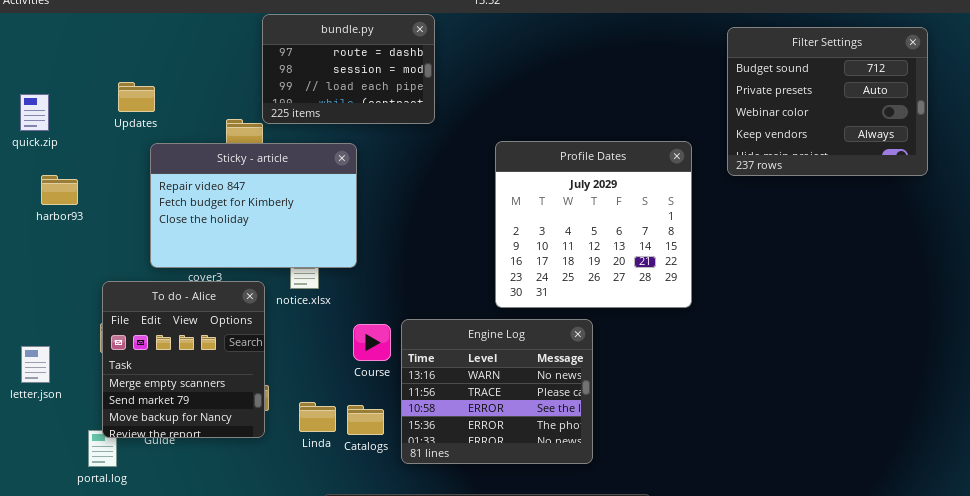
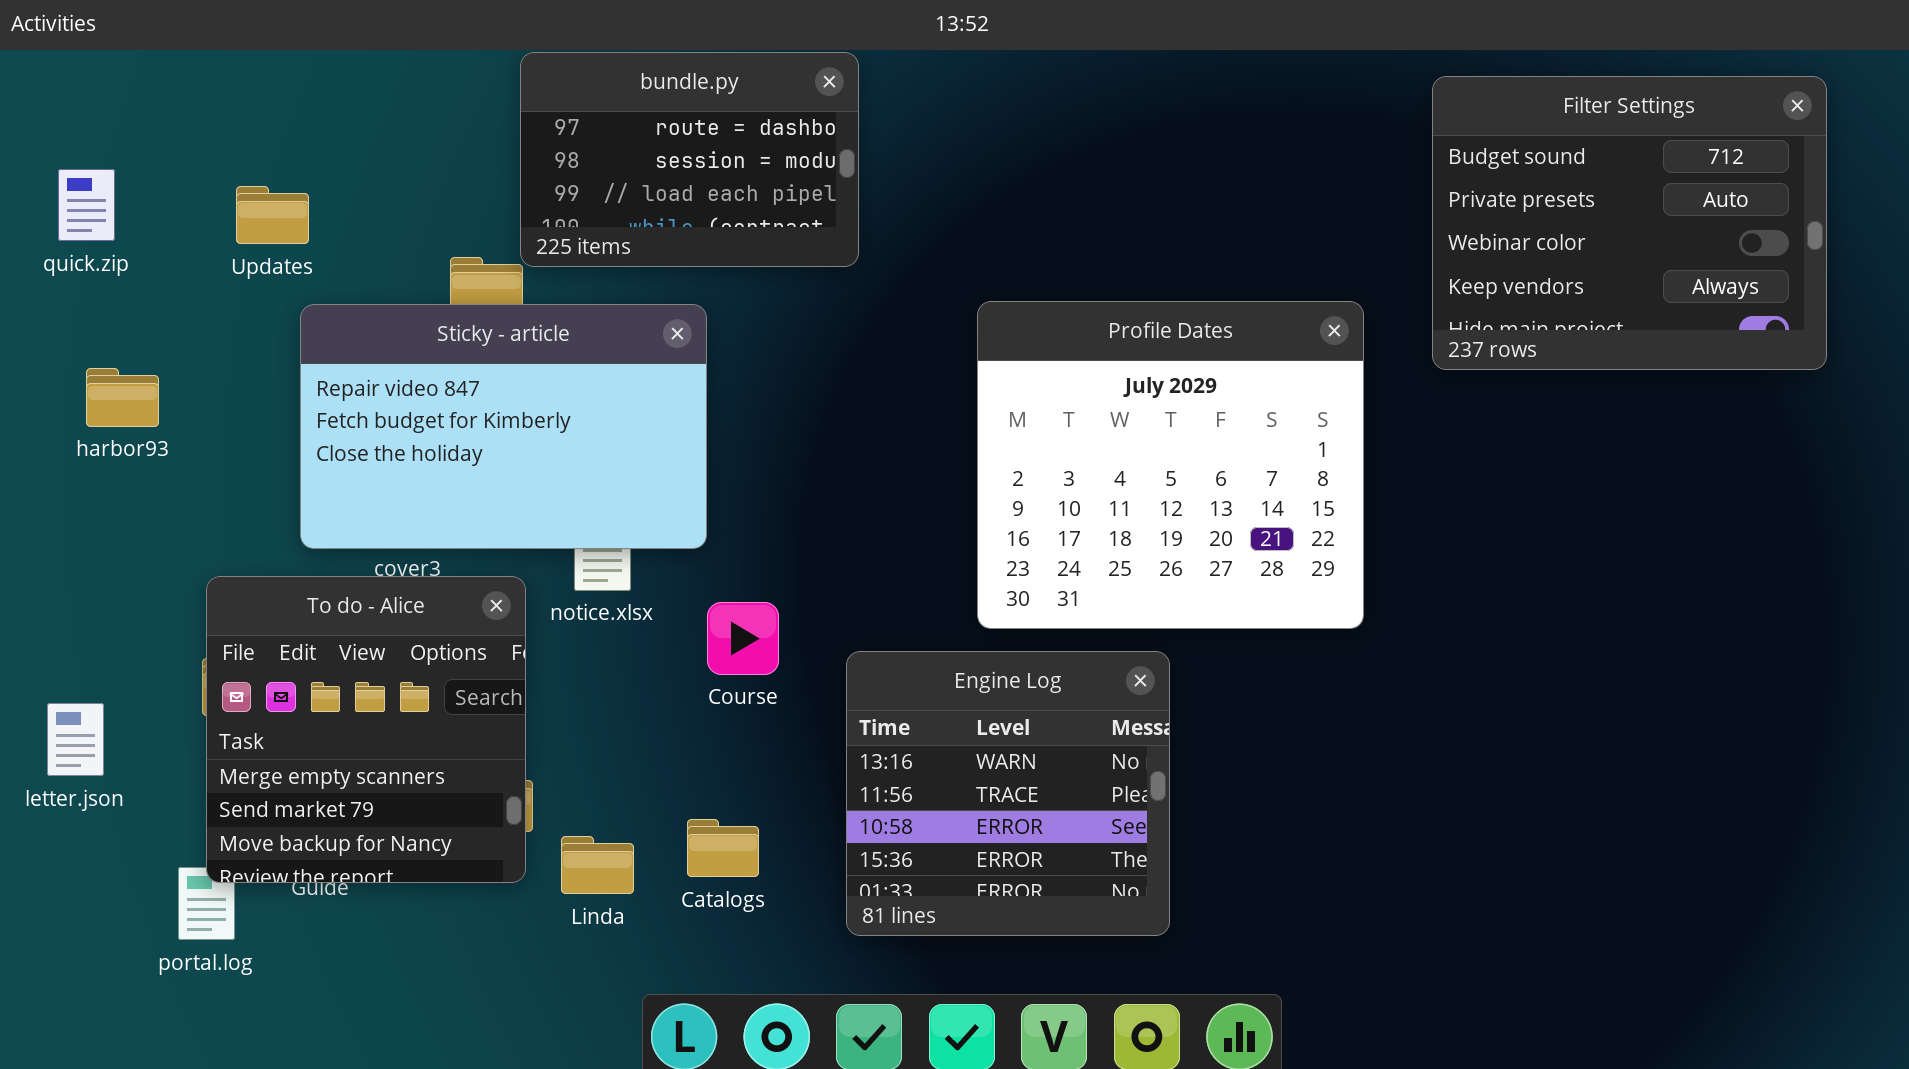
quick.zip: [20,94,49,131] -> [58,169,115,241], moved
Engine Log: [401,319,593,464] -> [846,651,1170,936], resized
Course: [353,324,391,361] -> [707,602,779,675], moved
Linda: [299,402,336,432] -> [561,836,634,894], moved

